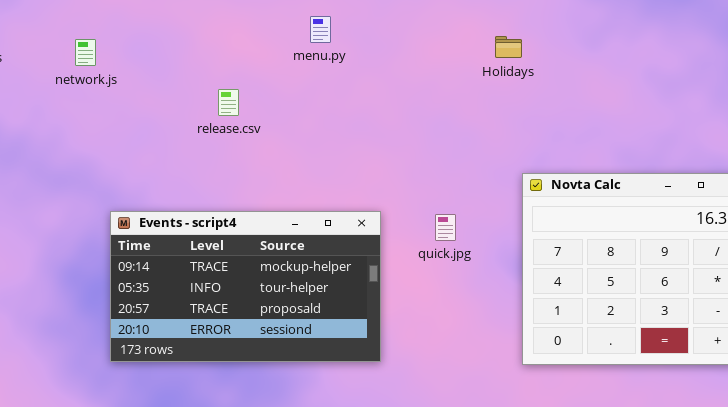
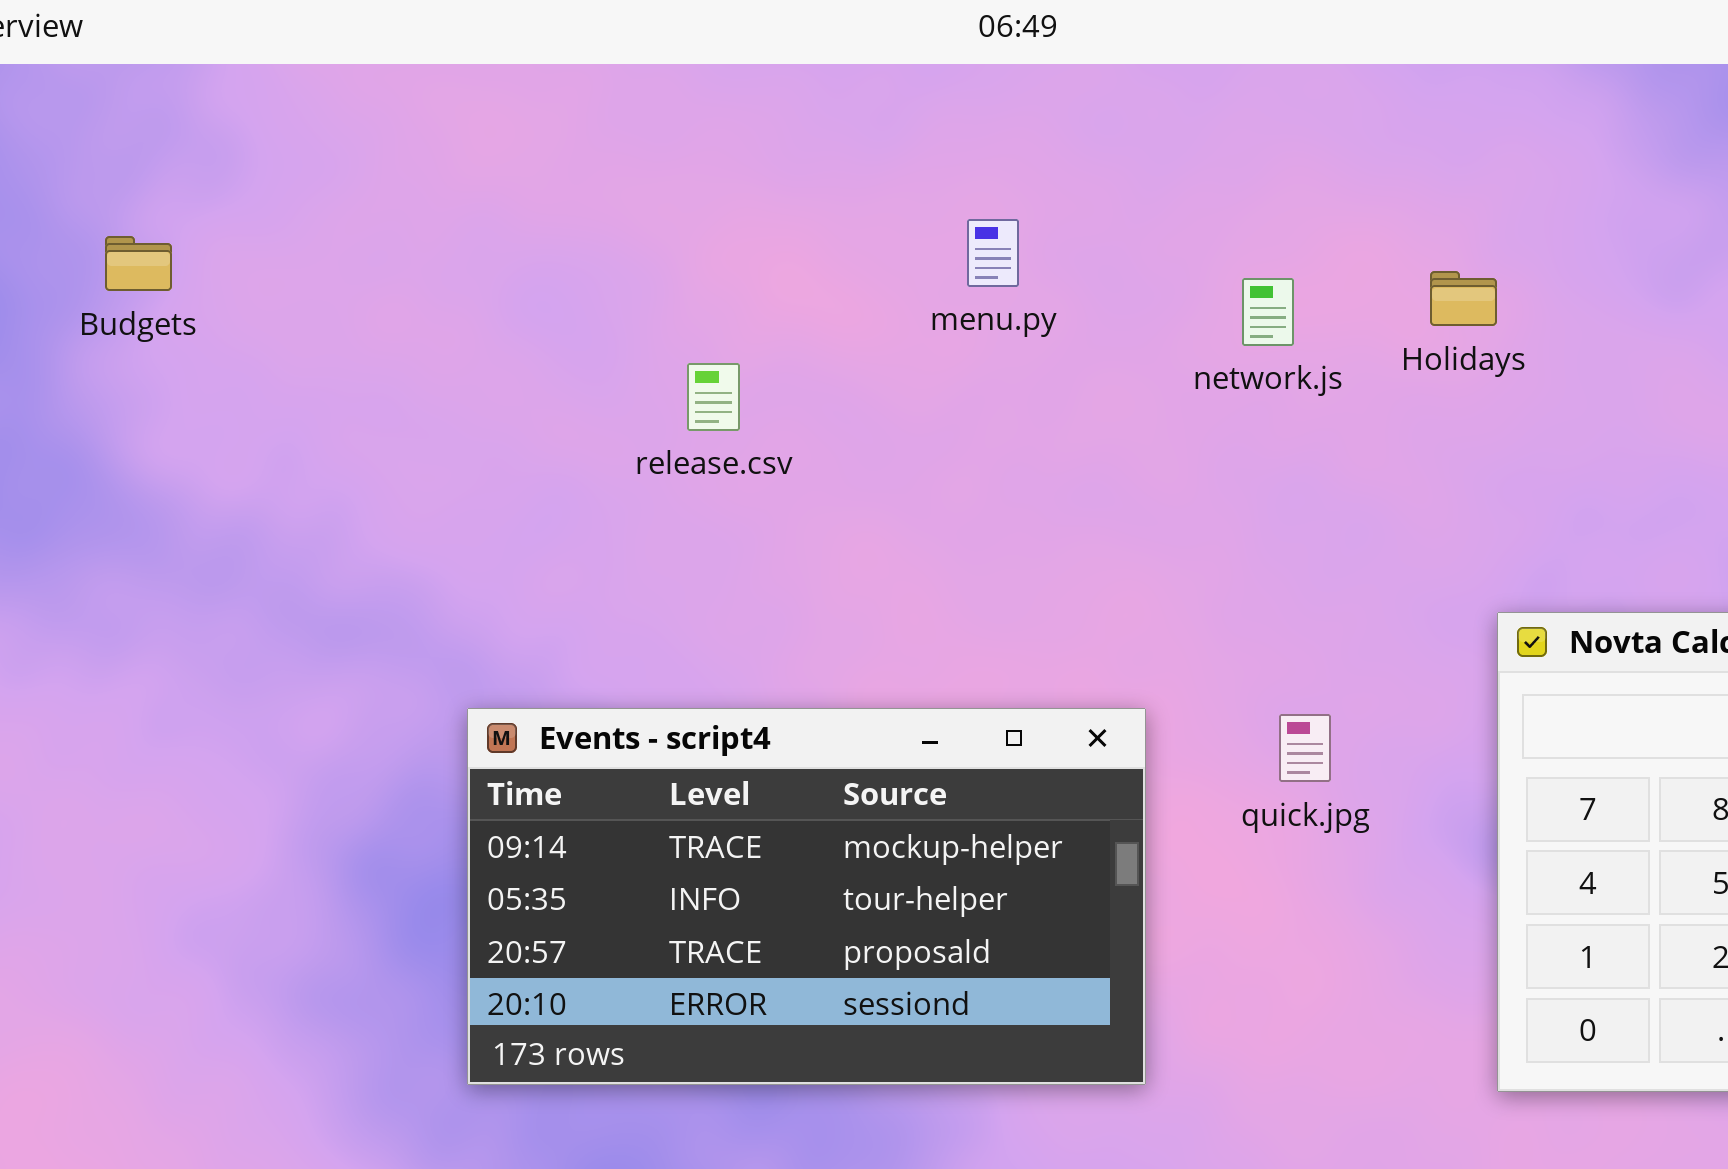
network.js: [75,39,96,66] -> [1242,278,1294,346], moved
release.csv: [218,89,239,116] -> [687,363,740,431], moved

